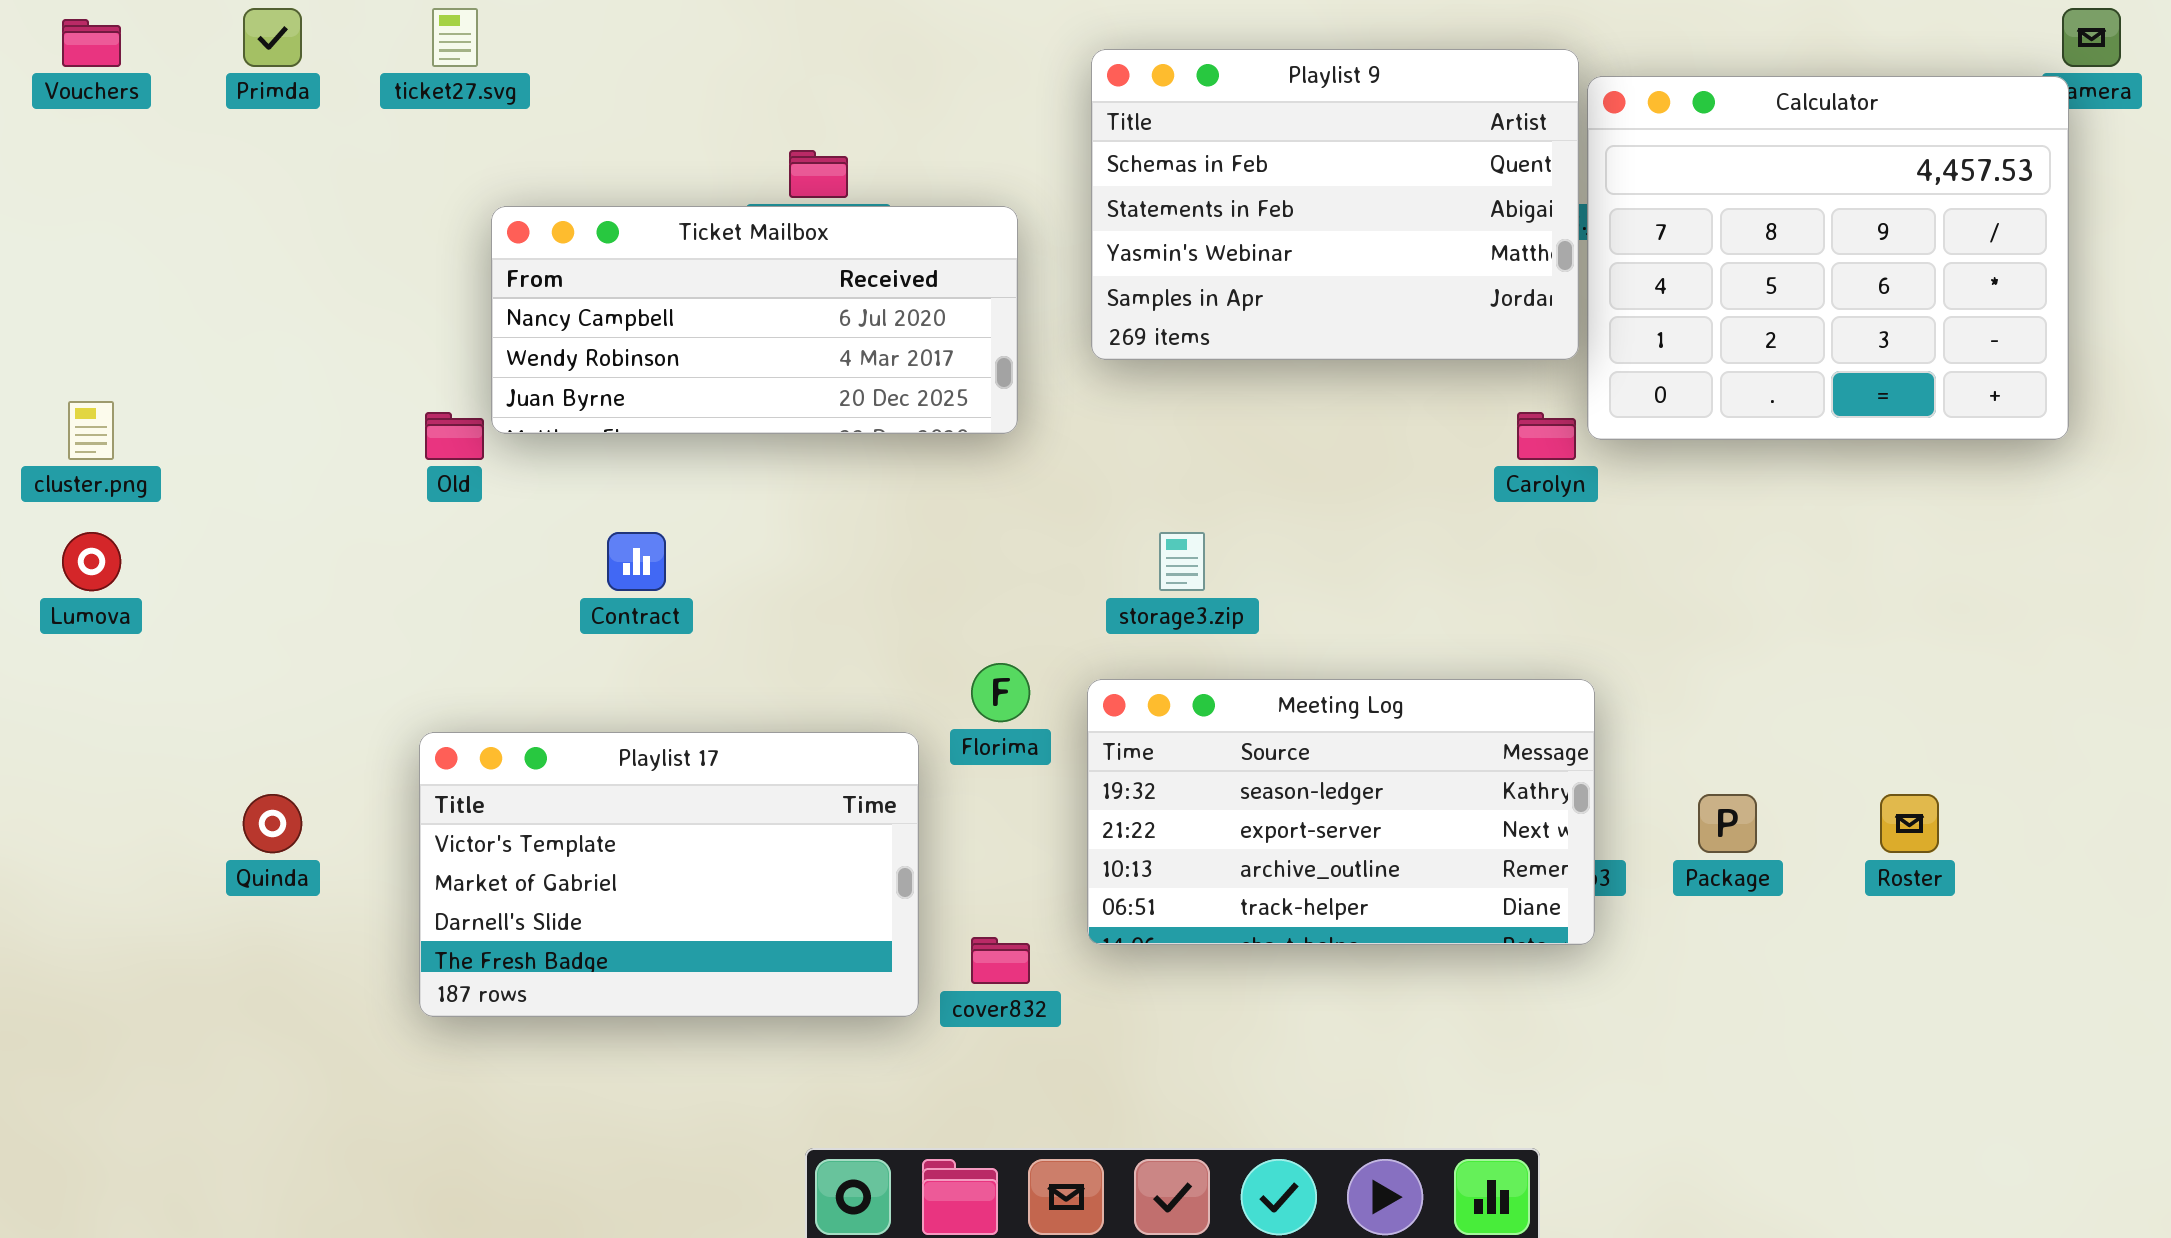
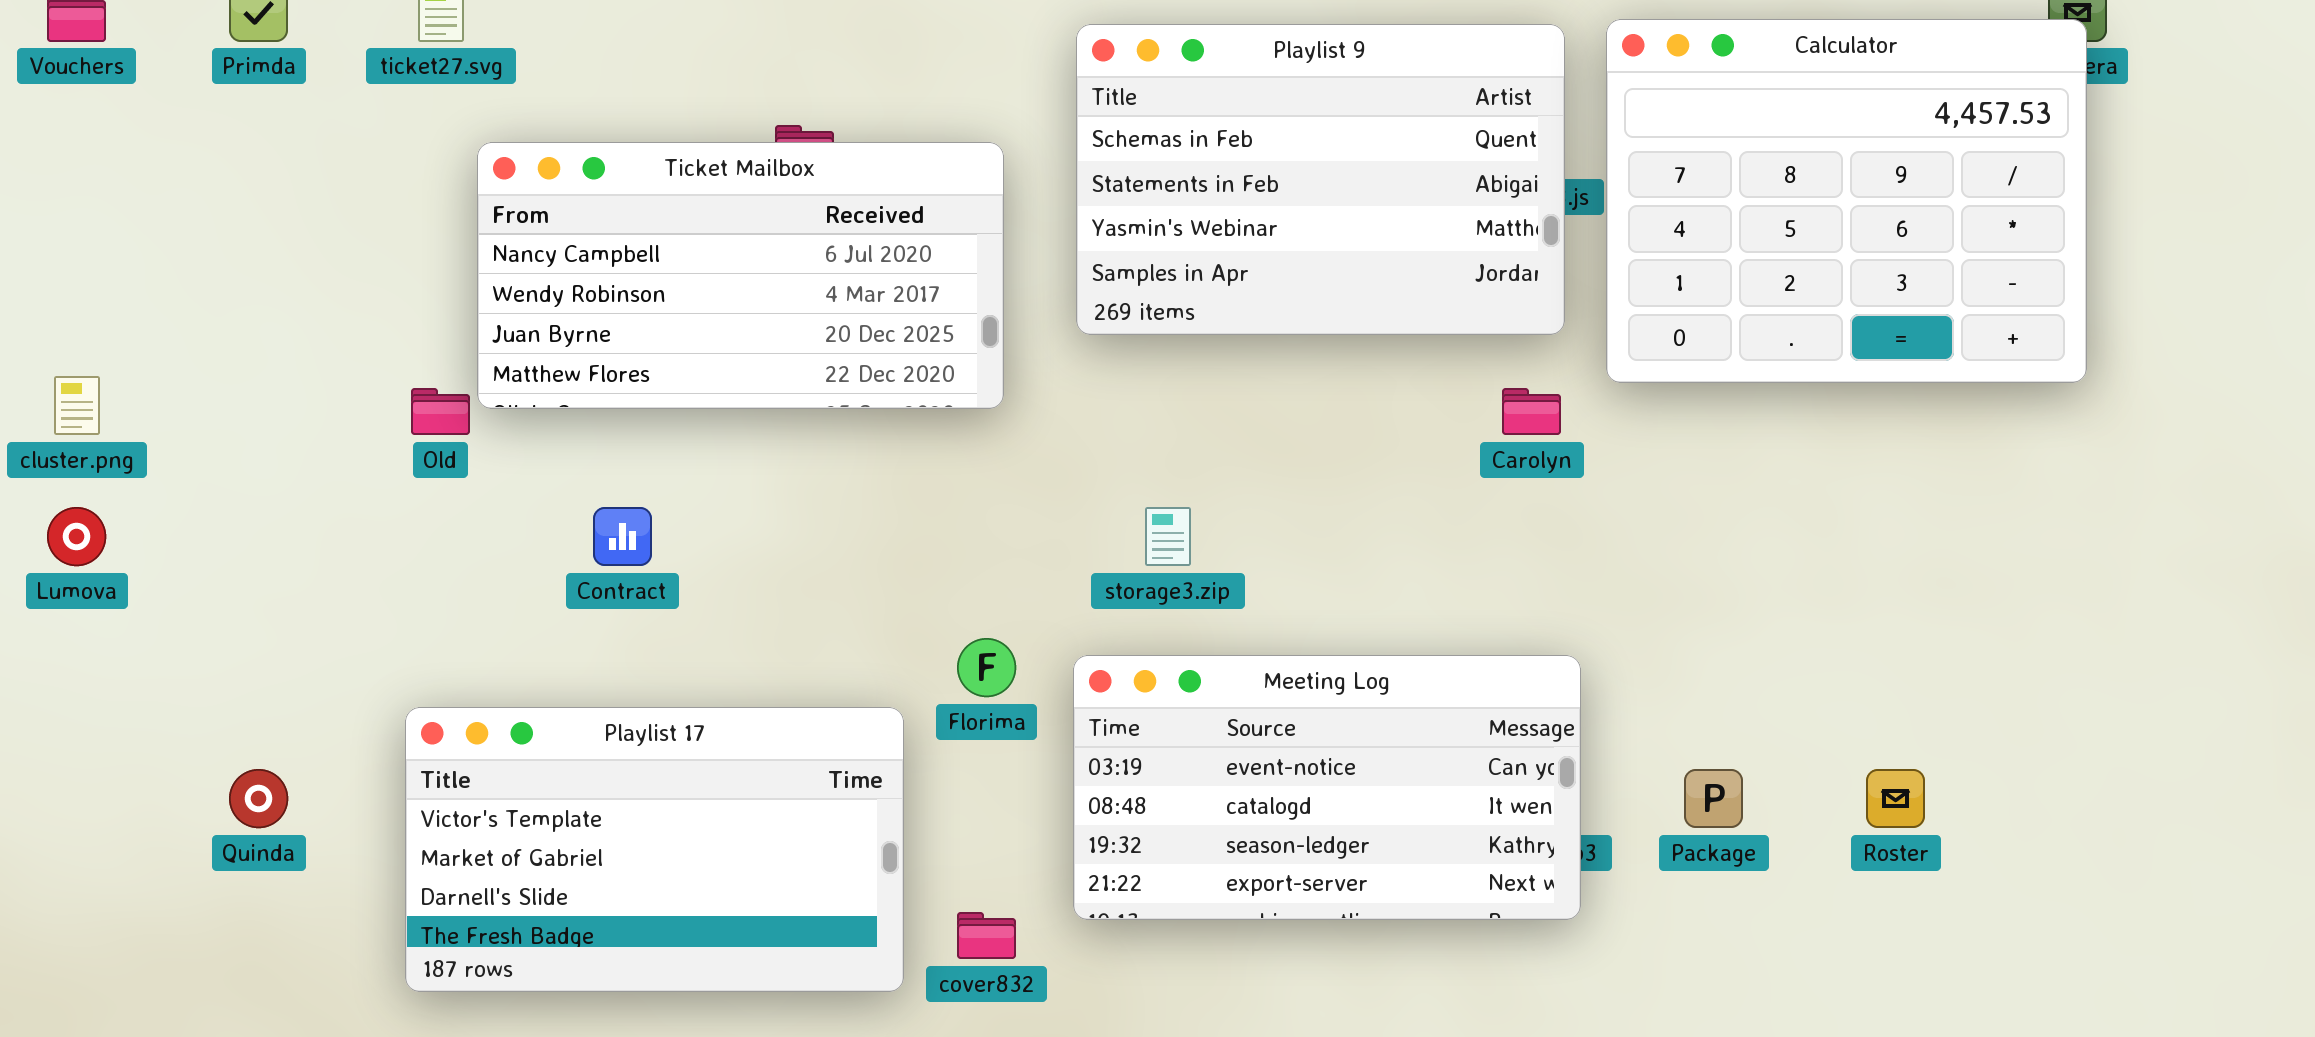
Calculator: [1587,76,2069,440] -> [1606,19,2087,383], moved
Ticket Mailbox: [491,206,1018,434] -> [477,142,1004,409], resized
Meeting Log: [1087,679,1595,945] -> [1073,655,1581,920], scrolled up 2 rows

